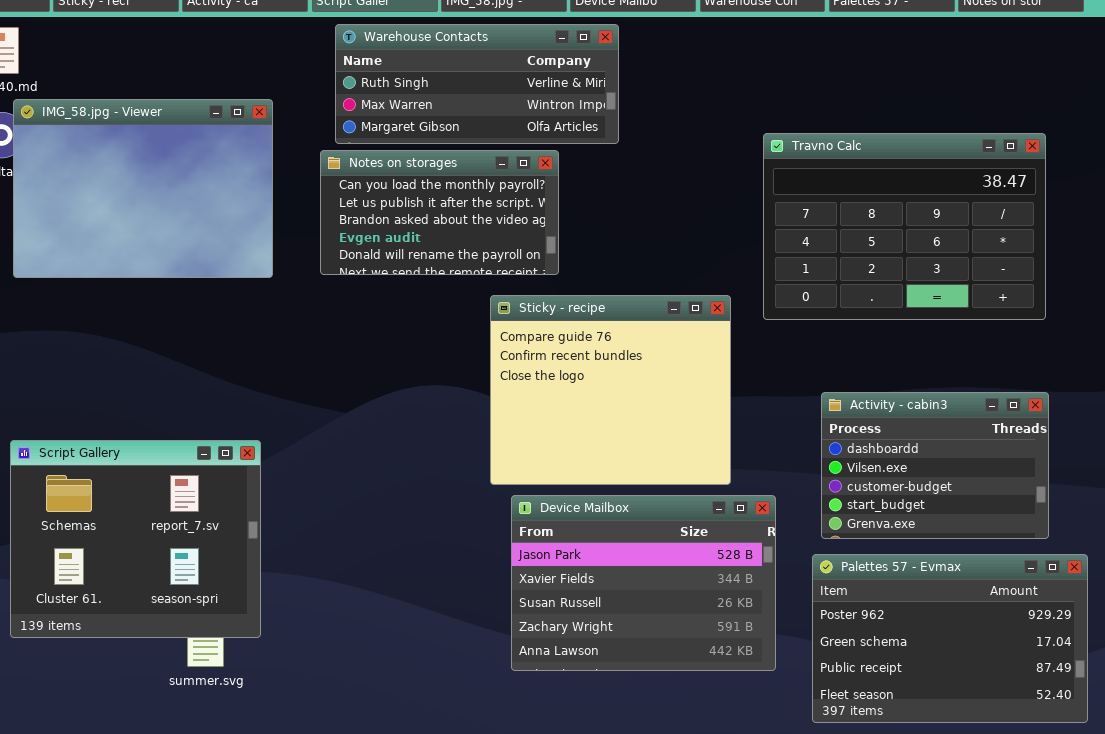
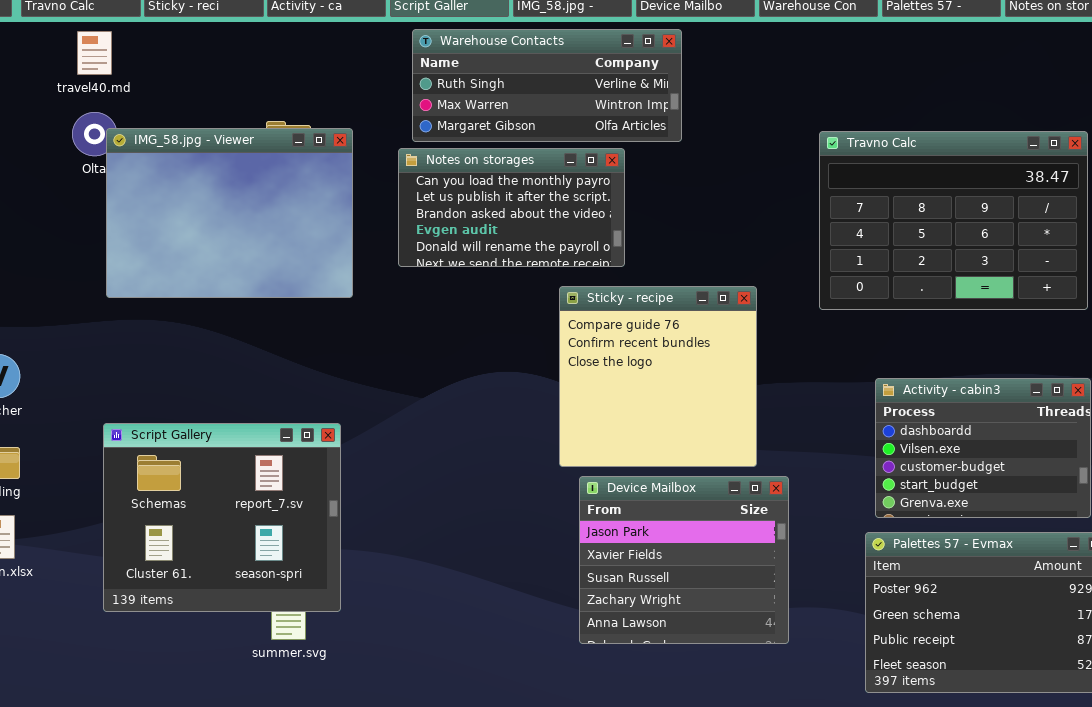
IMG_58.jpg - Viewer: [13,99,273,278] -> [106,128,353,298], moved
Sticky - recipe: [490,295,731,485] -> [559,286,757,467], resized
Device Mailbox: [511,495,776,671] -> [579,476,789,644], resized

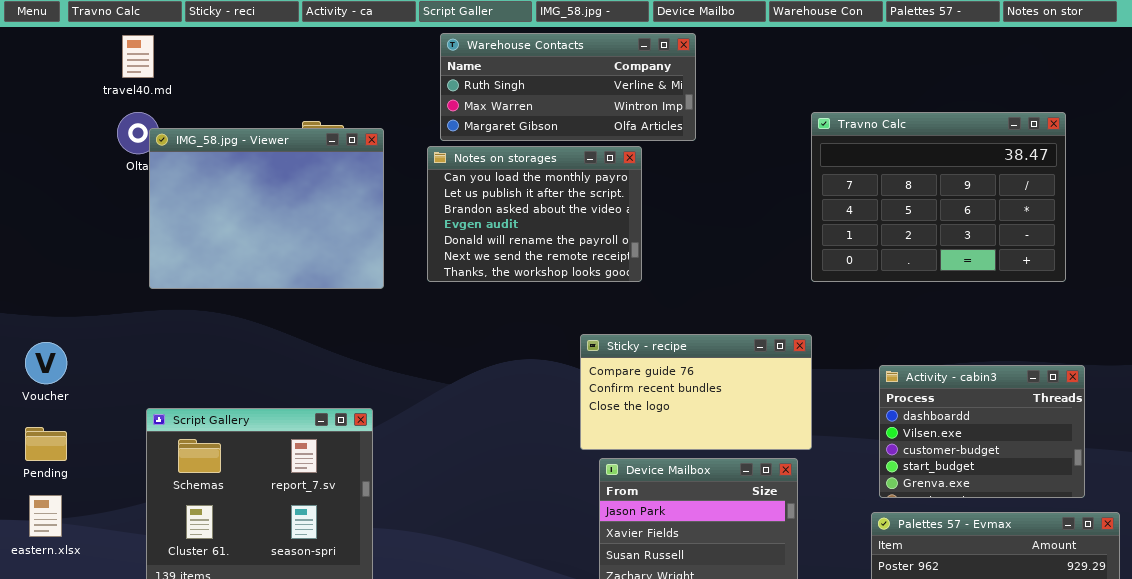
Travno Calc: [819,131,1088,310] -> [811,112,1066,282], moved
Notes on storages: [398,148,625,267] -> [427,146,642,282], resized
Sticky - recipe: [559,286,757,467] -> [580,334,812,450], resized

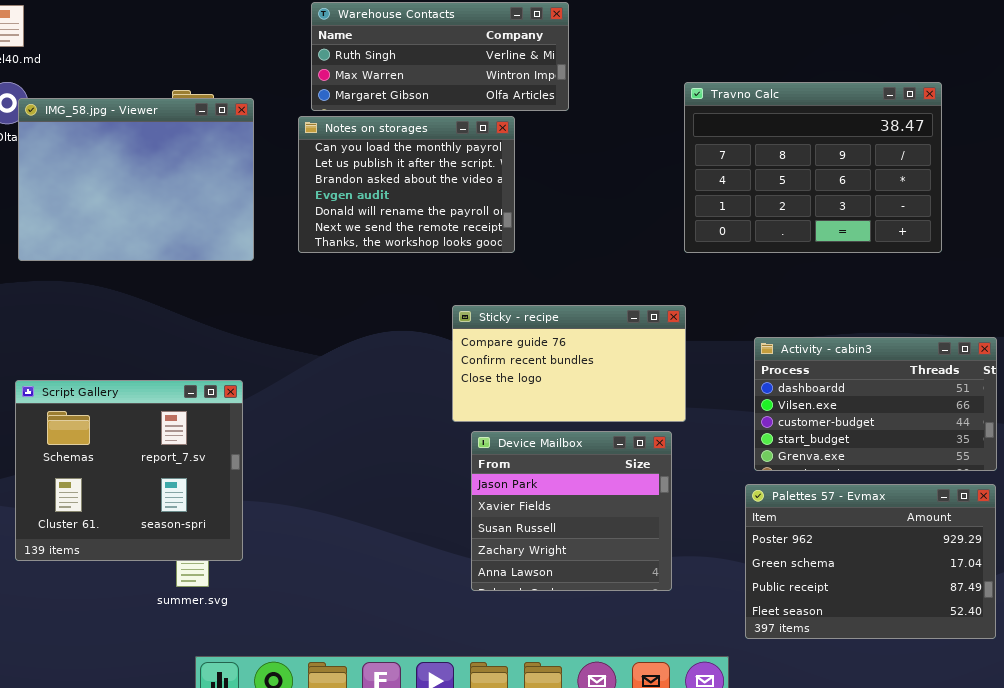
Activity - cabin3: [879,365,1085,498] -> [754,337,997,471], resized

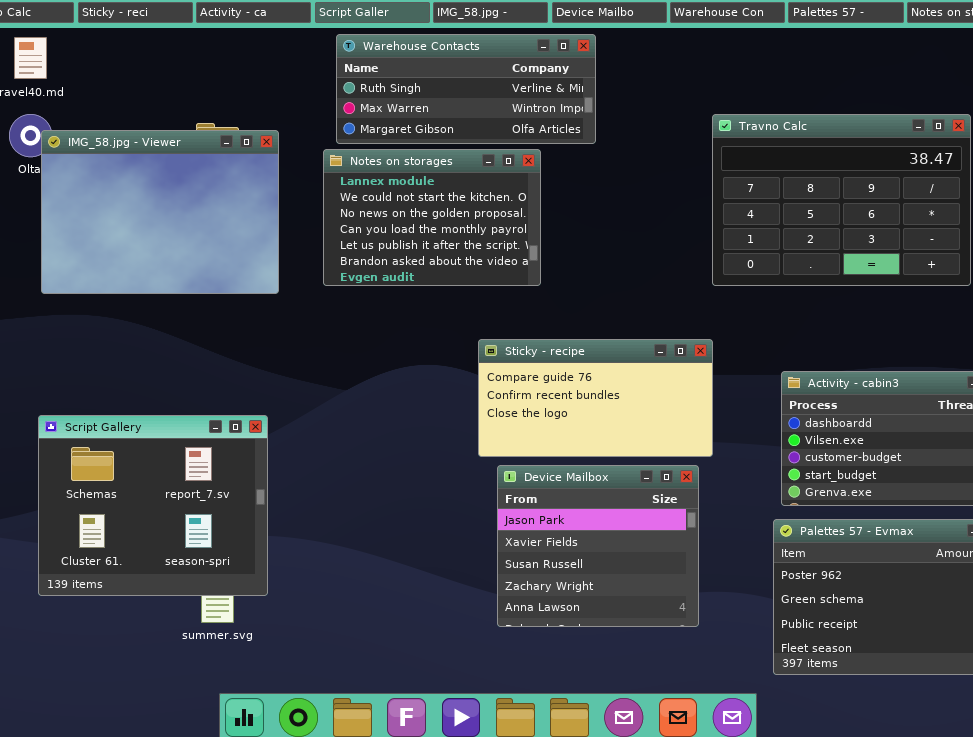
Notes on storages: [298,116,515,253] -> [323,149,541,286], scrolled up 3 rows

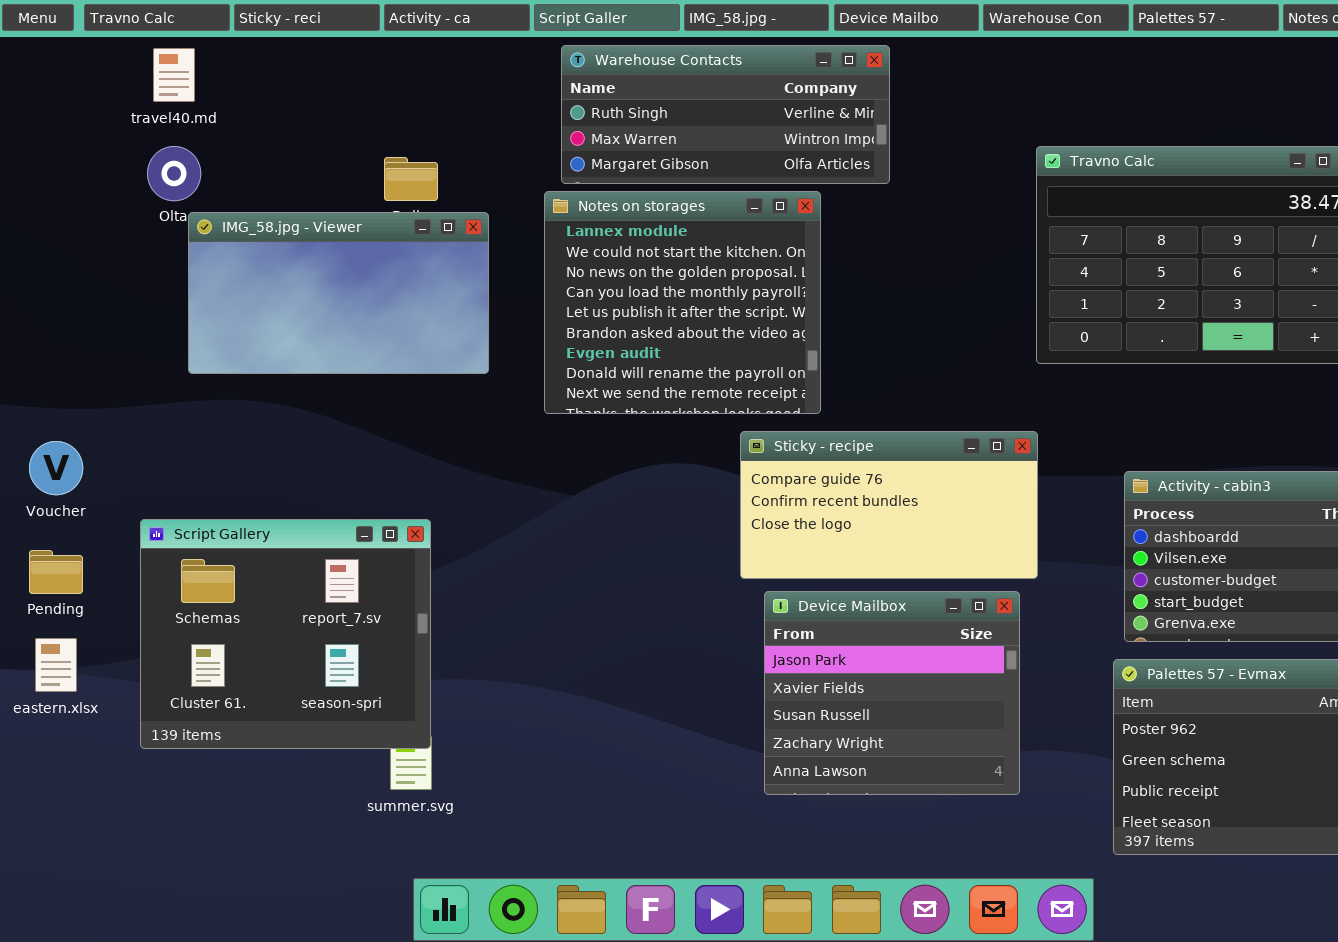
IMG_58.jpg - Viewer: [41,130,279,294] -> [188,212,489,374], resized
Notes on storages: [323,149,541,286] -> [544,191,821,414], resized
Script Gallery: [38,415,268,596] -> [140,519,431,749], moved

